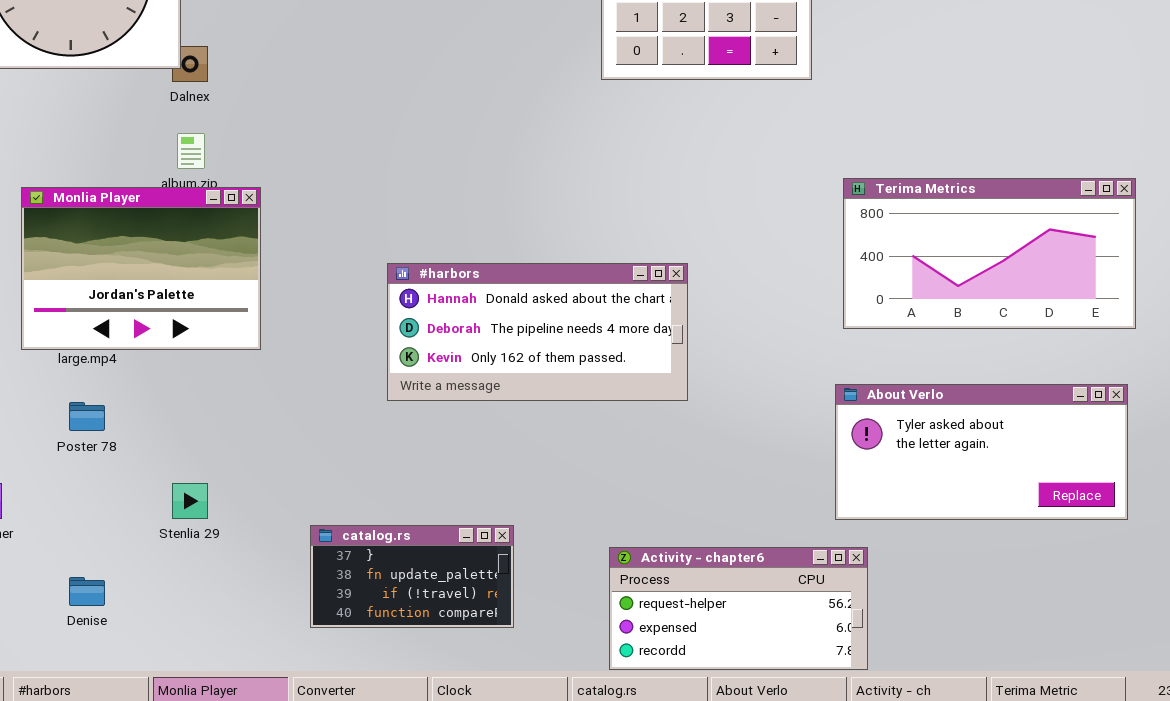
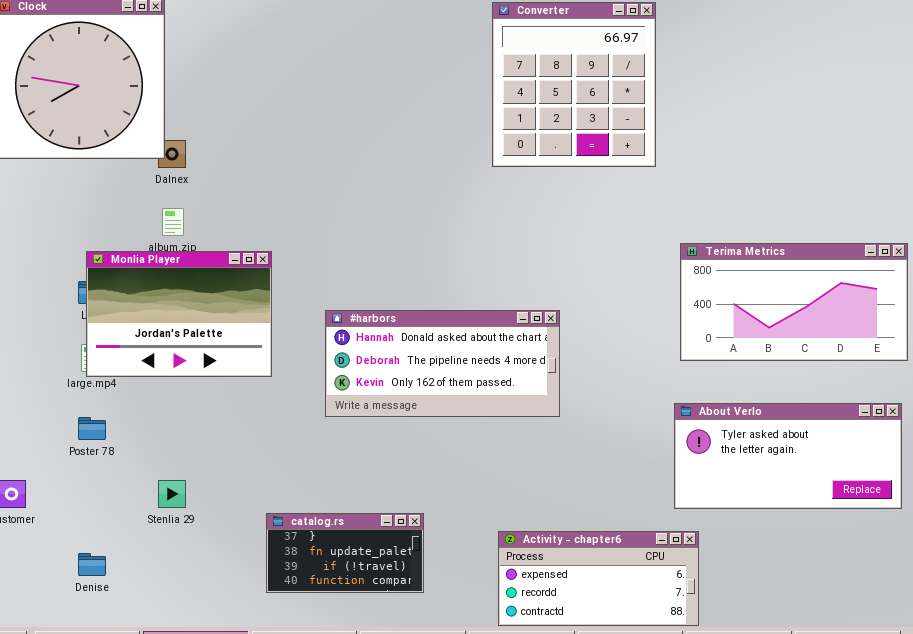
Monlia Player: [21,187,261,350] -> [86,251,272,377], moved
Activity - chapter6: [609,547,868,670] -> [498,531,699,626], scrolled down 1 row

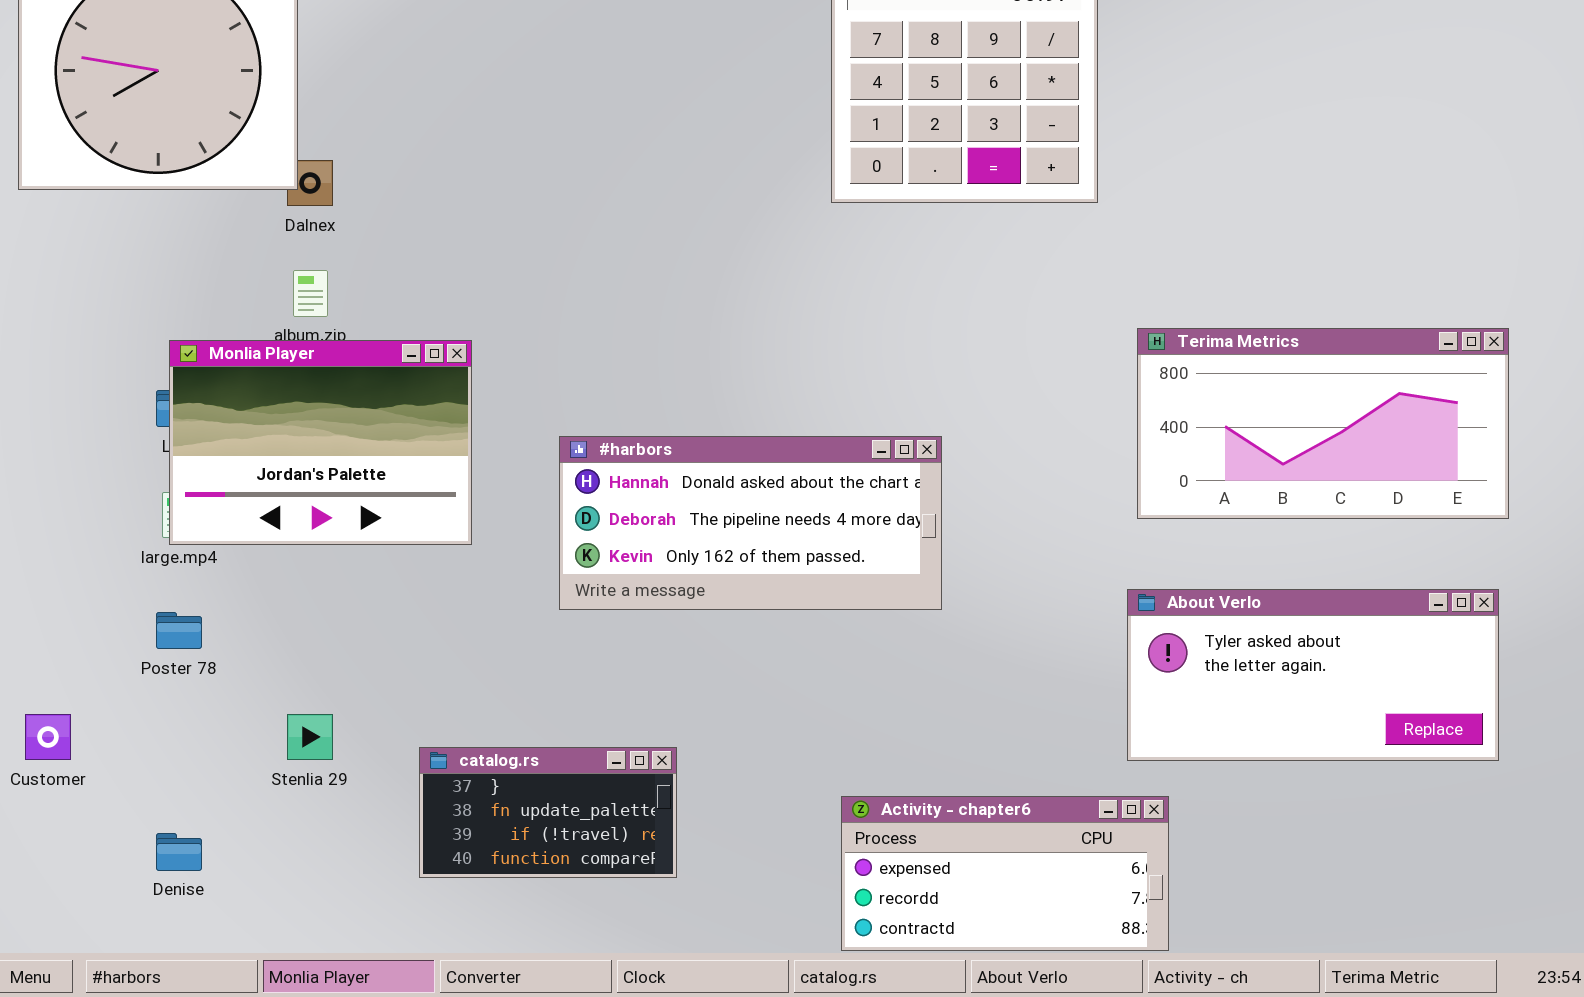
catalog.rs: [266,513,424,593] -> [419,747,677,878], moved

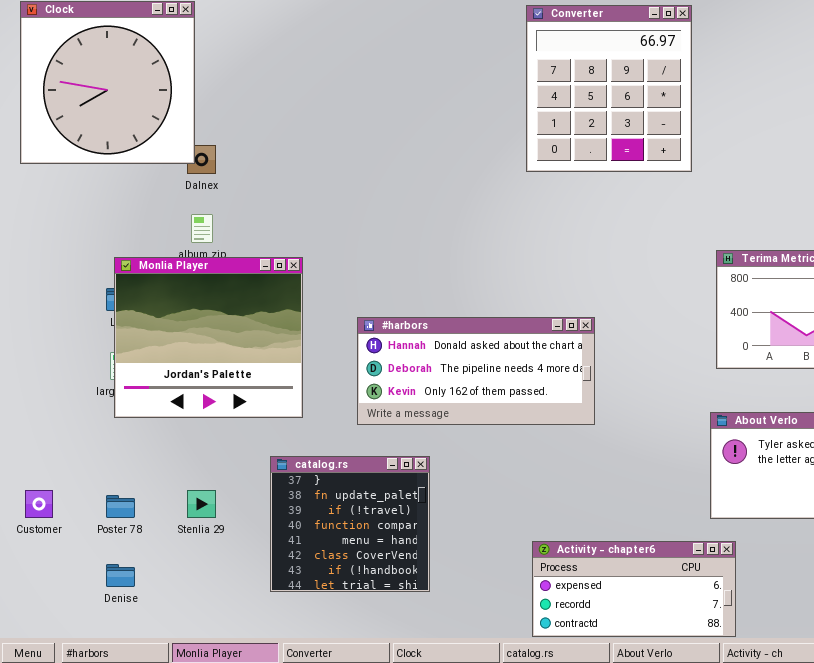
Monlia Player: [169,340,472,545] -> [114,257,303,418], resized
Poster 78: [156,612,202,649] -> [106,495,135,518], moved
catalog.rs: [419,747,677,878] -> [270,456,430,592], resized

